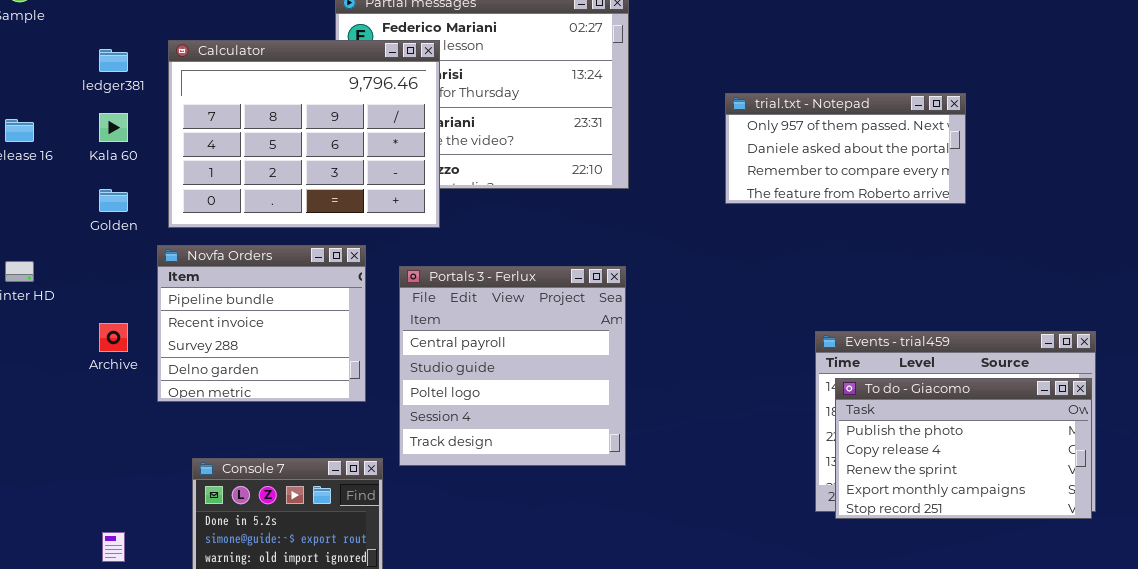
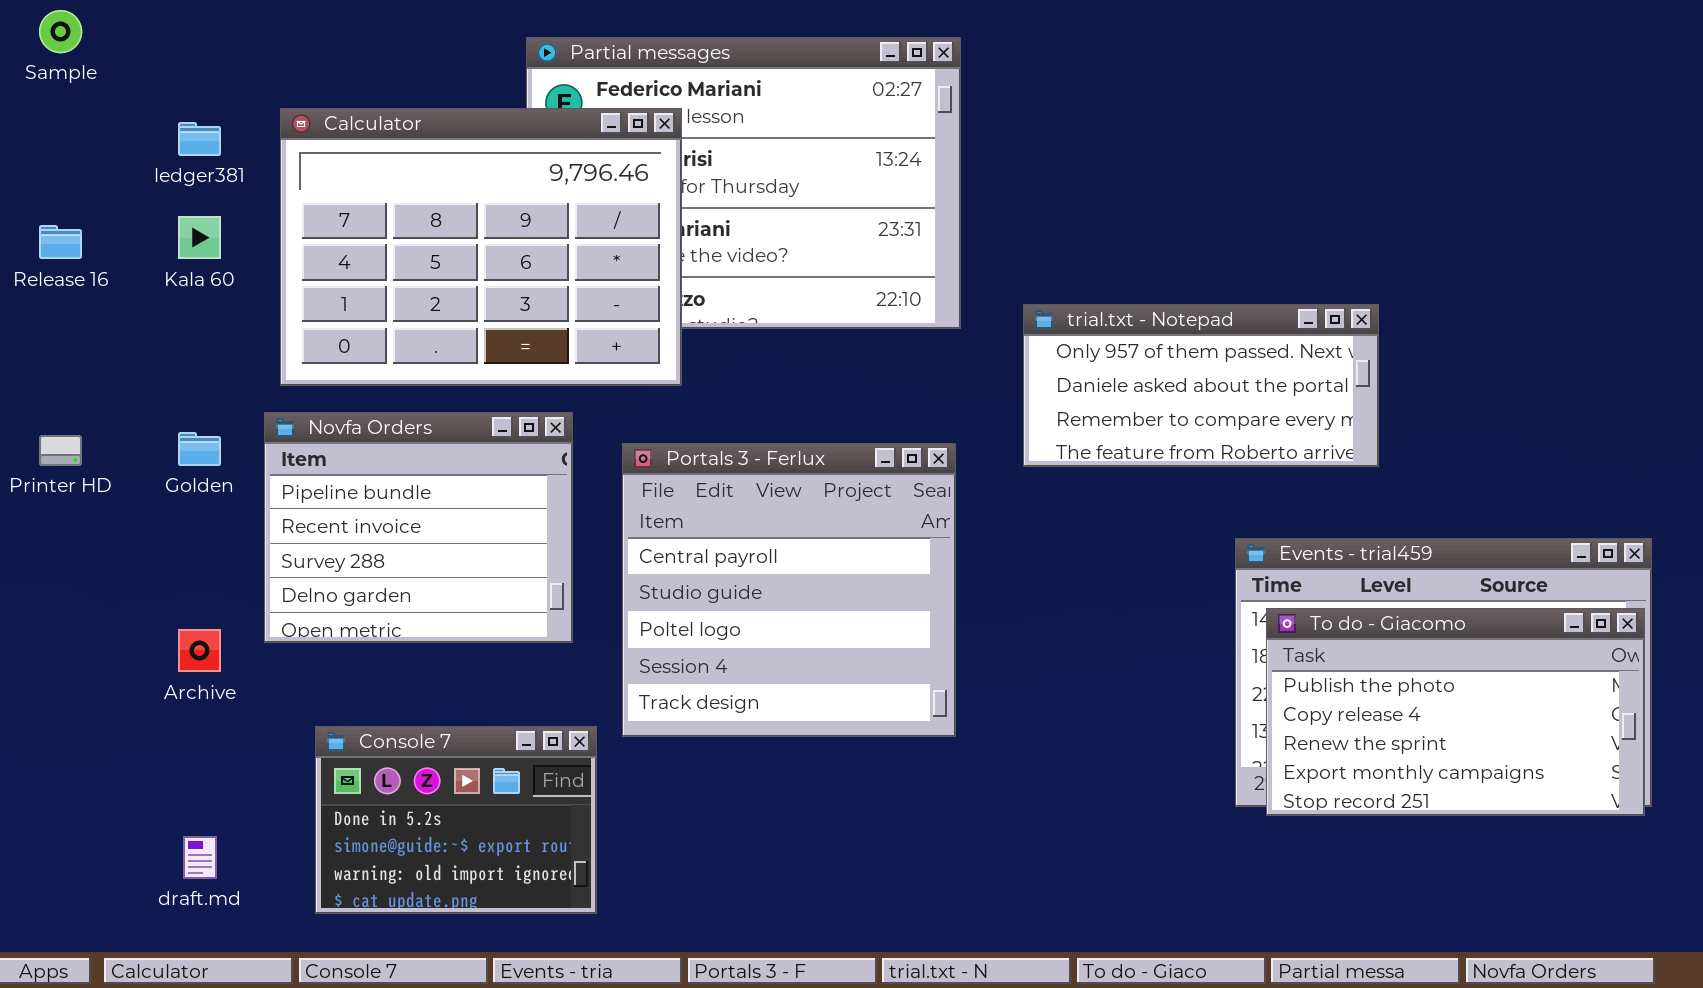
trial.txt - Notepad: [725,93,966,204] -> [1023,304,1379,467], moved
Golden: [99,189,128,212] -> [178,432,221,466], moved
Archive: [99,323,128,352] -> [178,629,221,672], moved

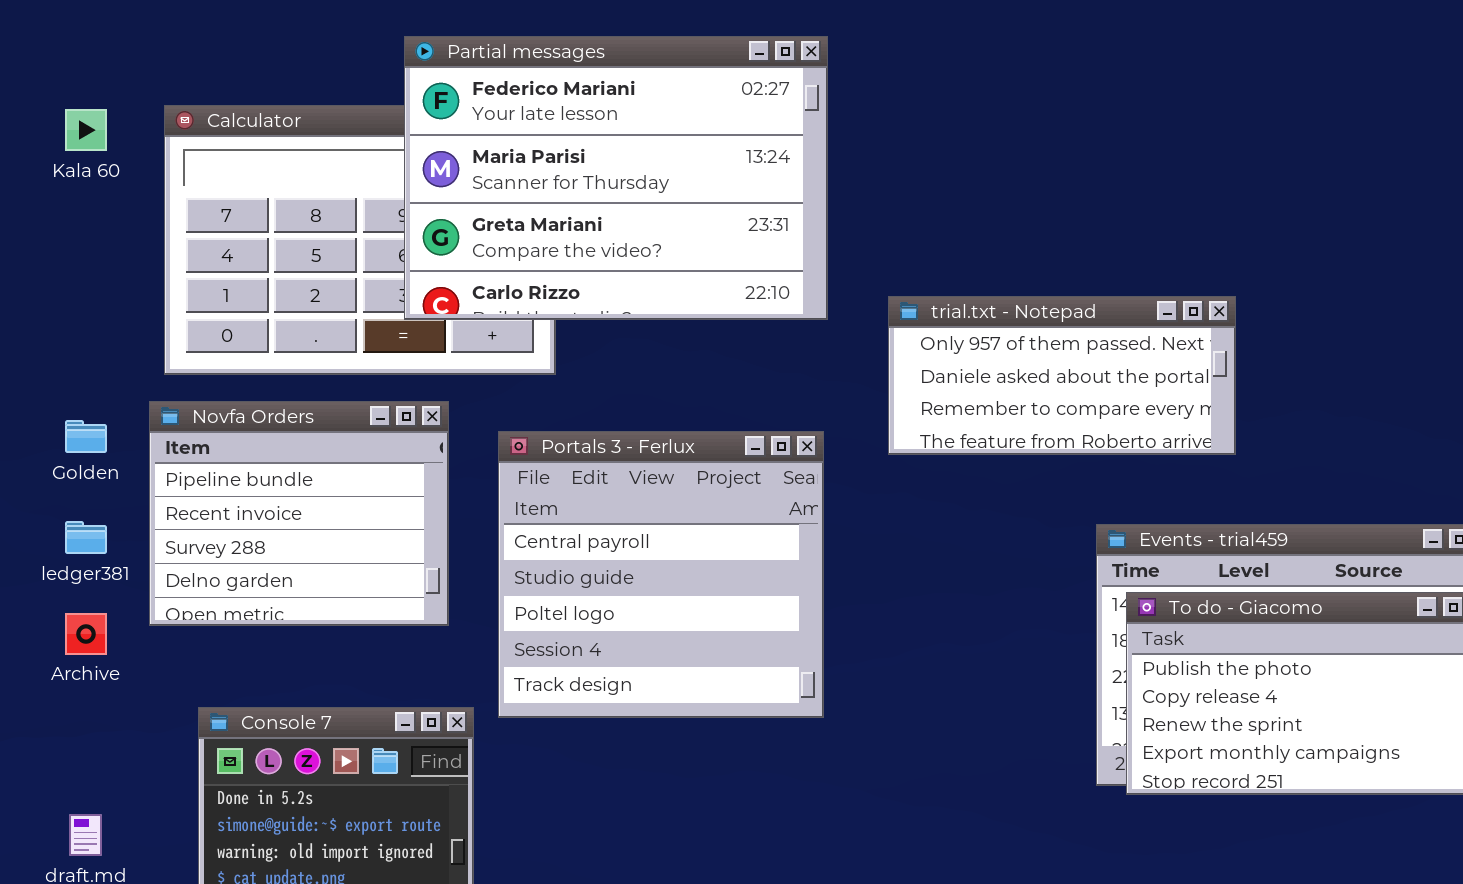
Partial messages: [526,37,961,329] -> [404,36,828,320], raised
ledger381: [178,122,221,156] -> [65,521,107,554], moved
Kala 60: [178,216,221,259] -> [65,109,107,151], moved

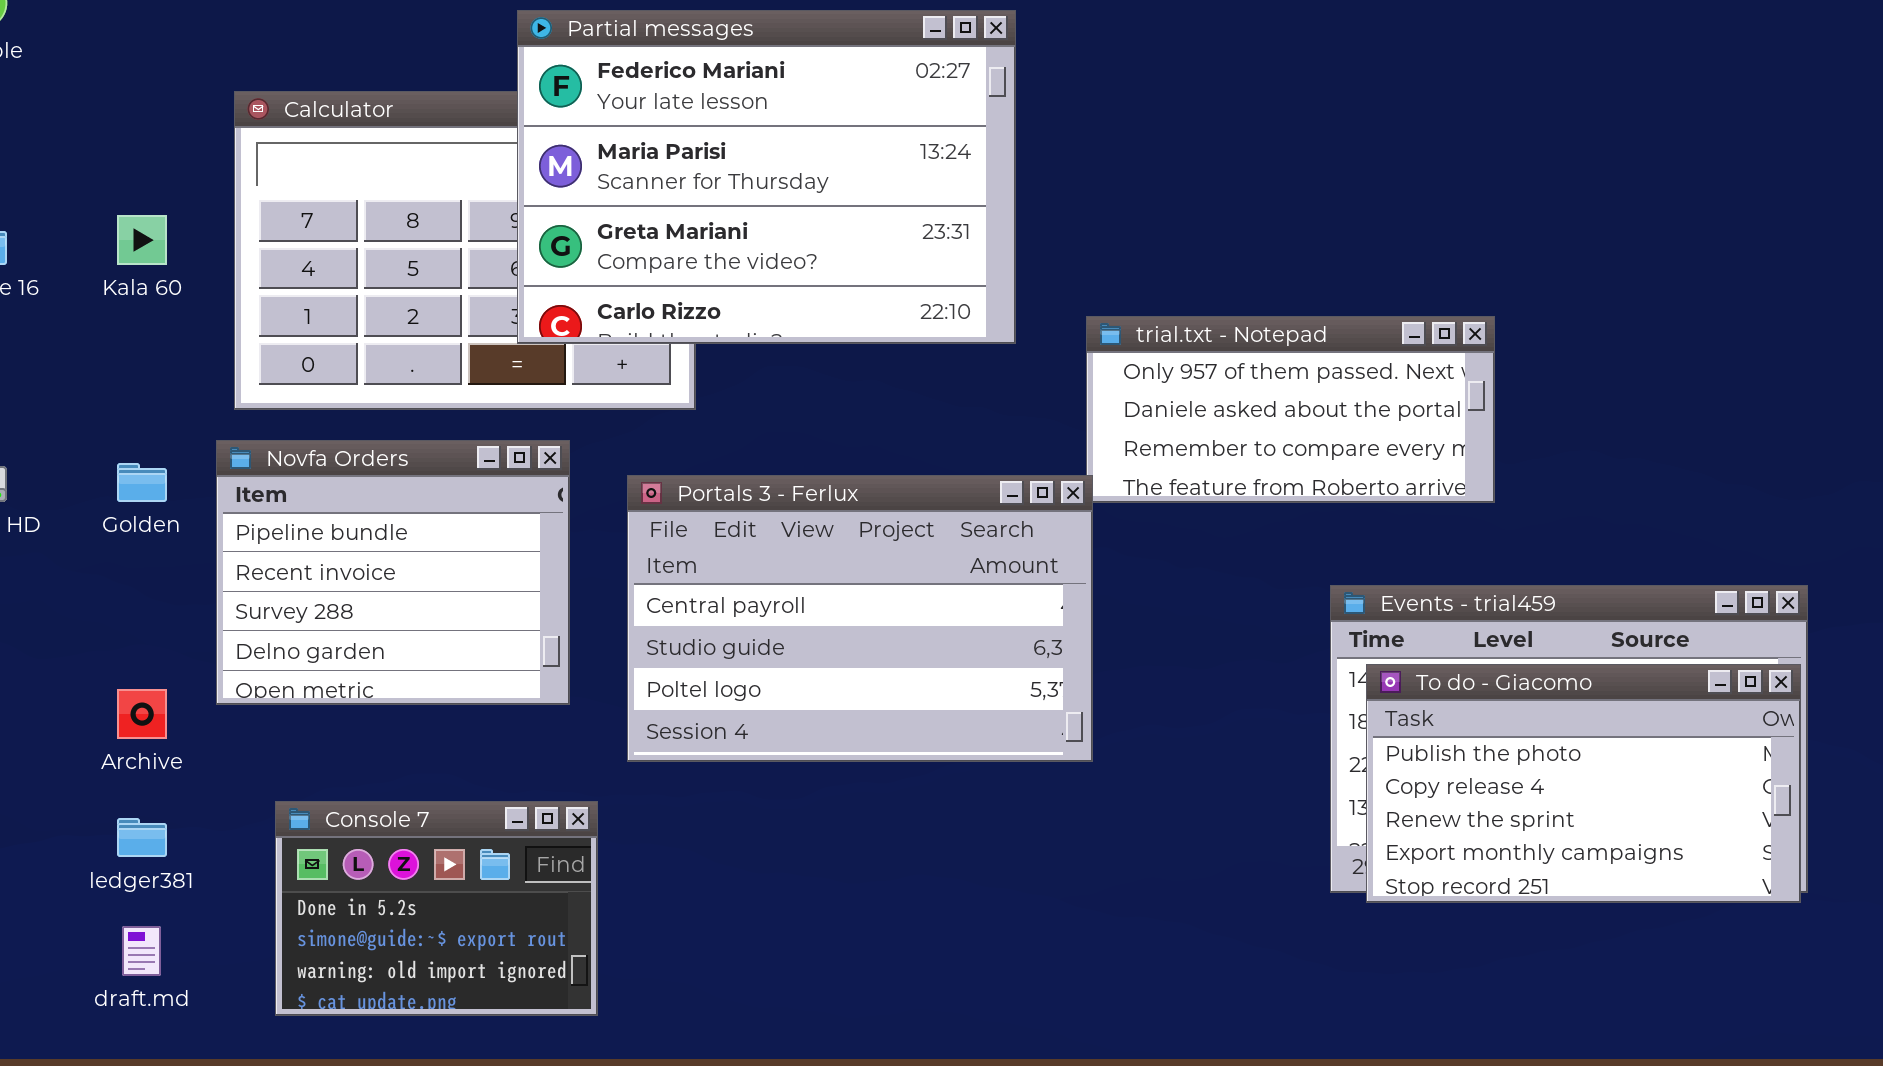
Kala 60: [65,109,107,151] -> [117,215,167,265], moved
Portals 3 - Ferlux: [498,431,824,718] -> [627,475,1093,762], resized
ledger381: [65,521,107,554] -> [117,818,167,857], moved

